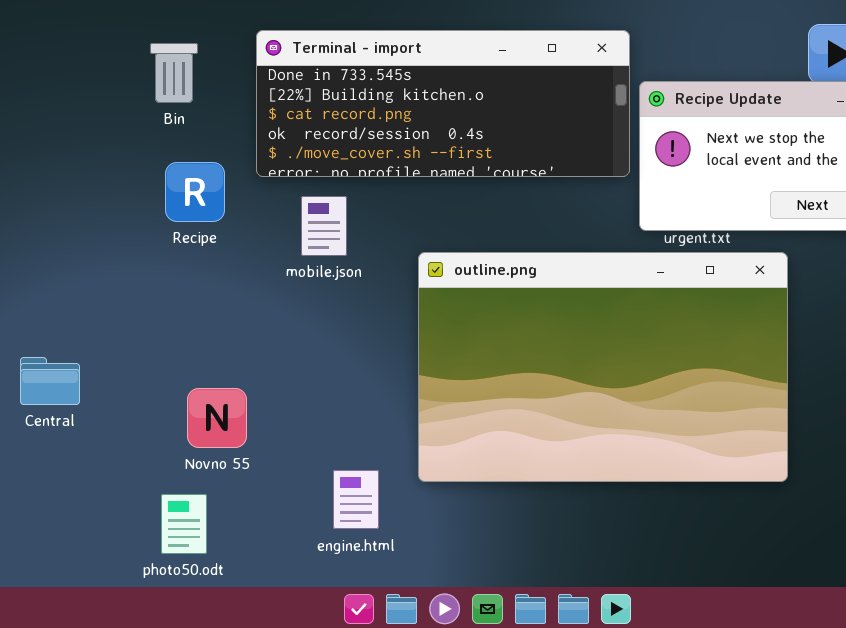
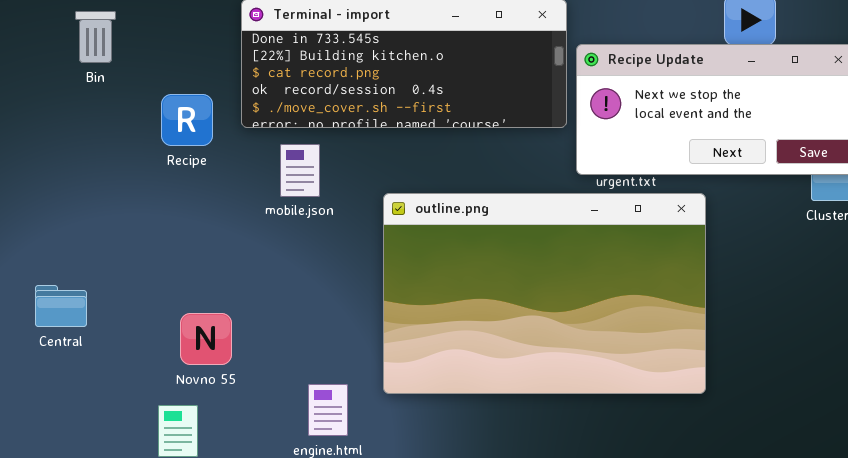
Bin: [150,43,198,103] -> [75,11,116,63], moved
Recipe: [165,162,225,222] -> [161,94,213,146], moved

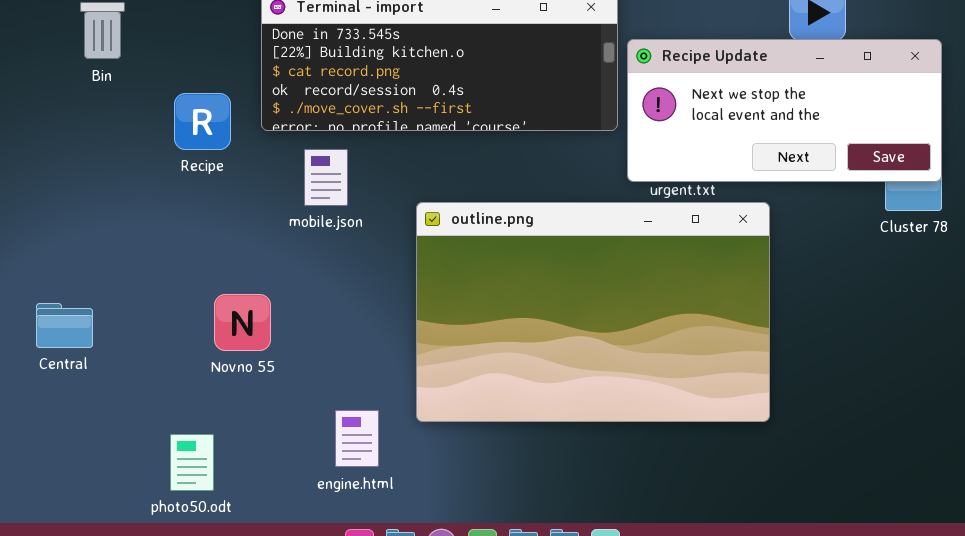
Novno 55: [180,313,232,365] -> [214,294,271,351], moved

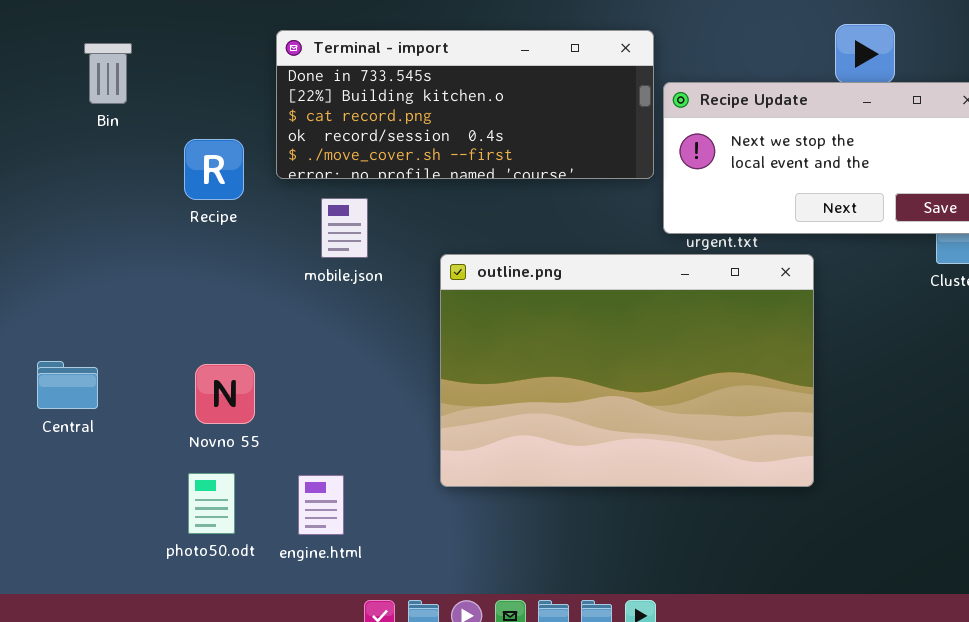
Novno 55: [214,294,271,351] -> [195,364,255,424], moved
engine.html: [335,410,379,467] -> [298,475,344,535], moved
photo50.odt: [170,434,214,491] -> [188,473,235,534], moved

